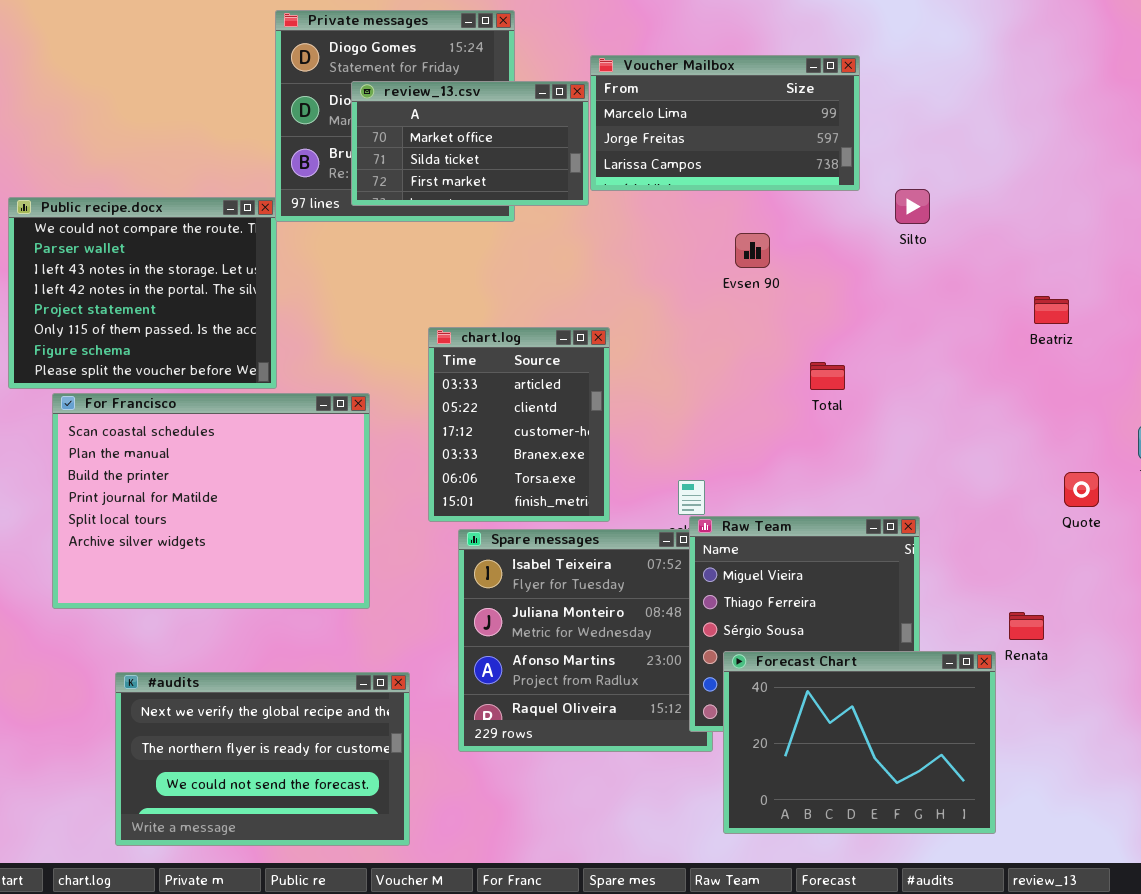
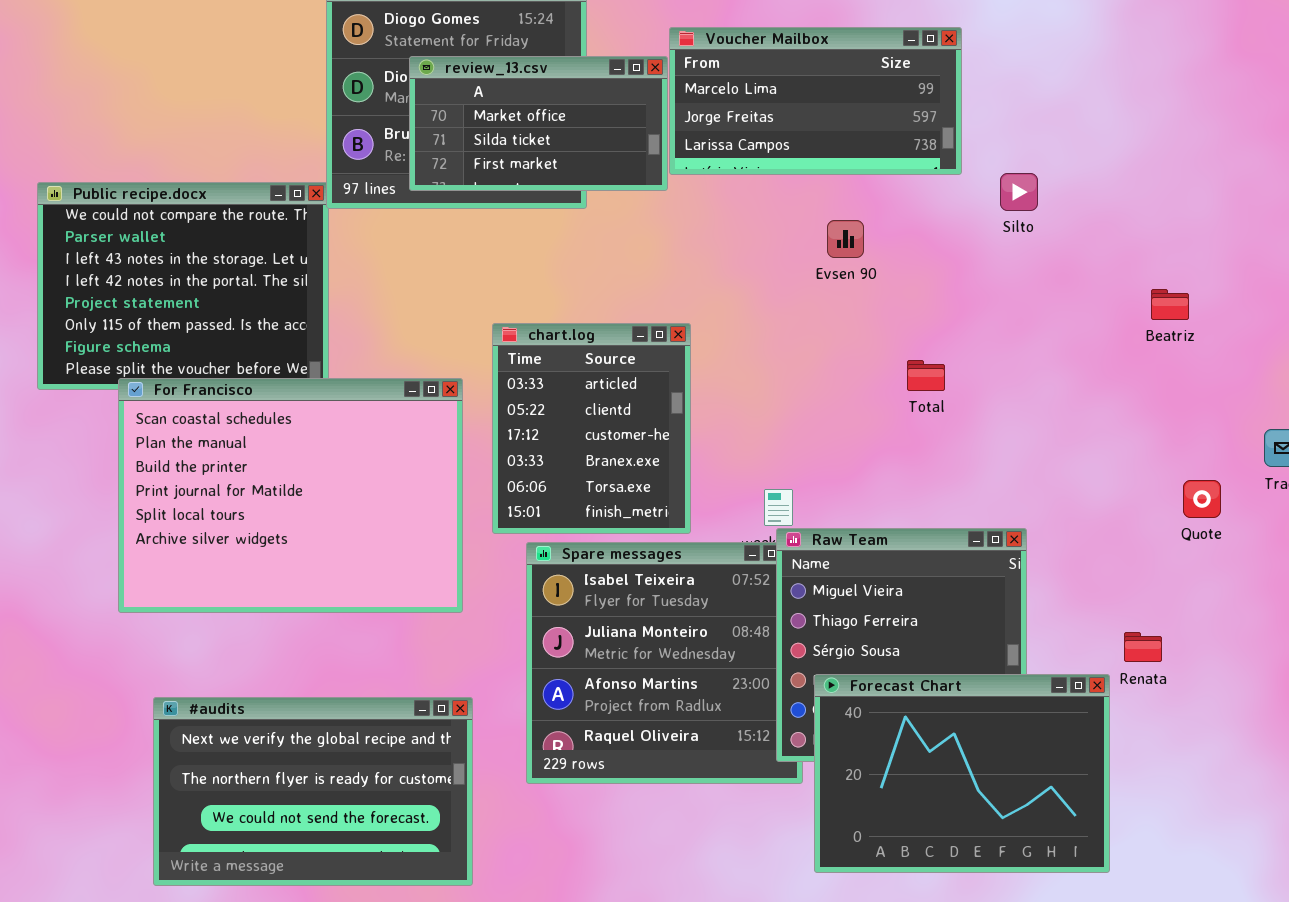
For Francisco: [52,393,370,609] -> [118,378,463,613], moved

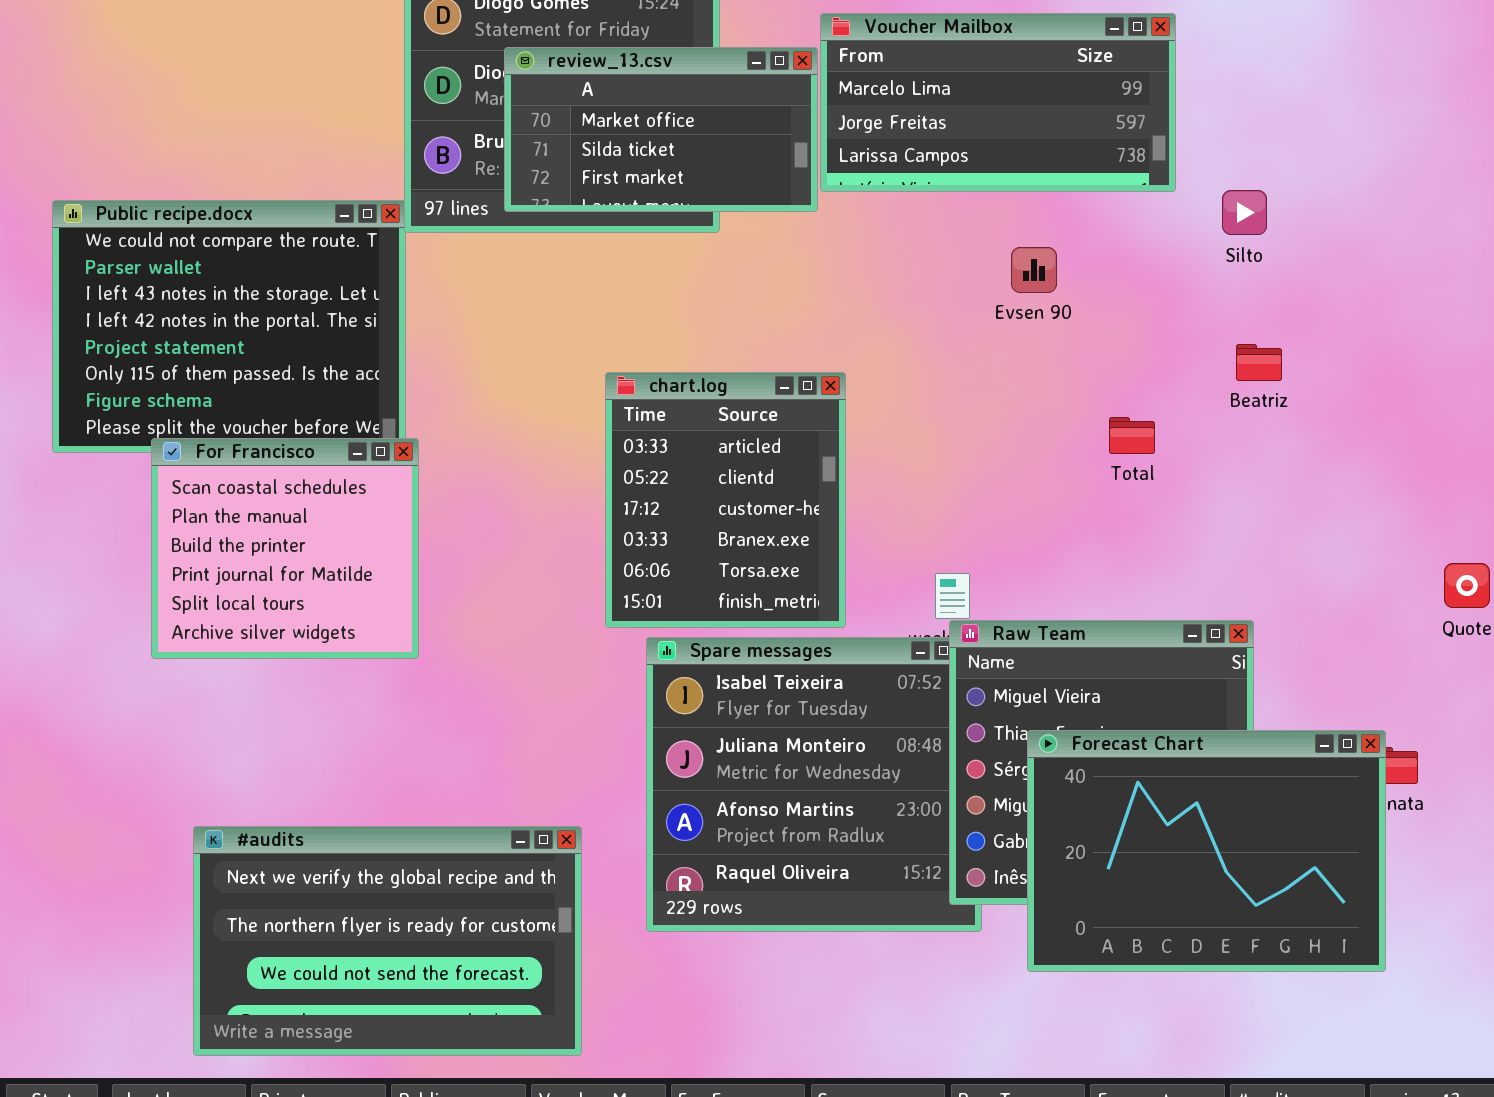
Beatriz: [1151,289,1189,320] -> [1236,344,1282,381], moved
For Francisco: [118,378,463,613] -> [151,438,419,659], resized
Forecast Chart: [814,674,1110,873] -> [1027,730,1386,972], moved

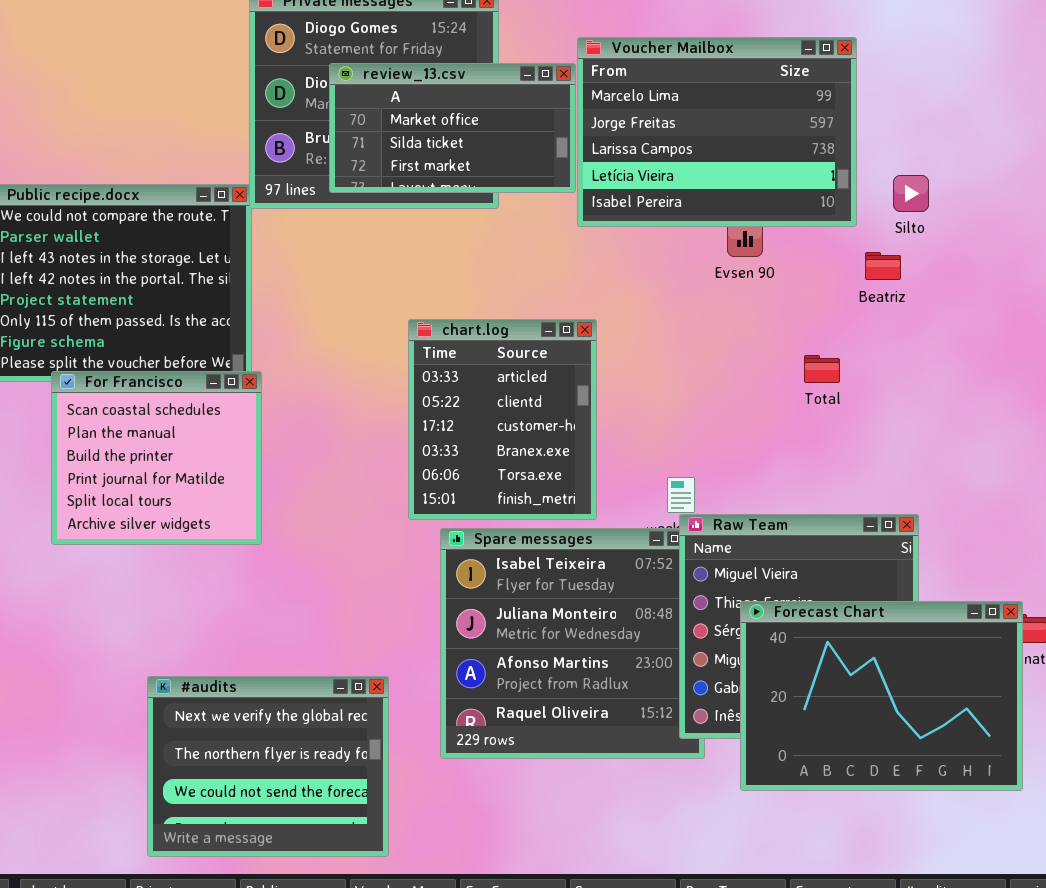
Voucher Mailbox: [820,13,1176,192] -> [577,37,857,227], resized
Beatriz: [1236,344,1282,381] -> [865,252,901,280], moved
#audits: [193,826,582,1056] -> [147,676,389,857], resized

